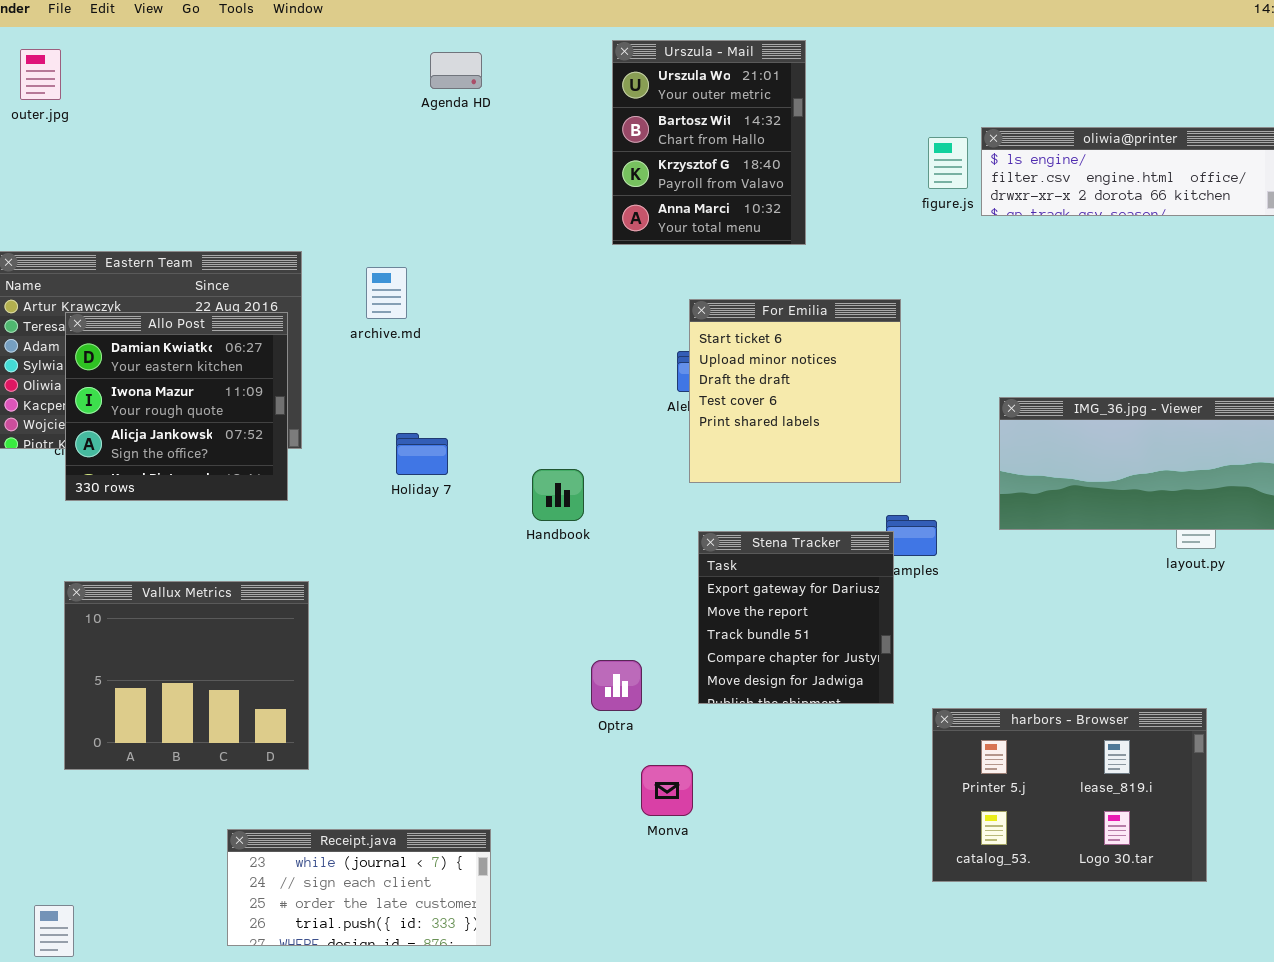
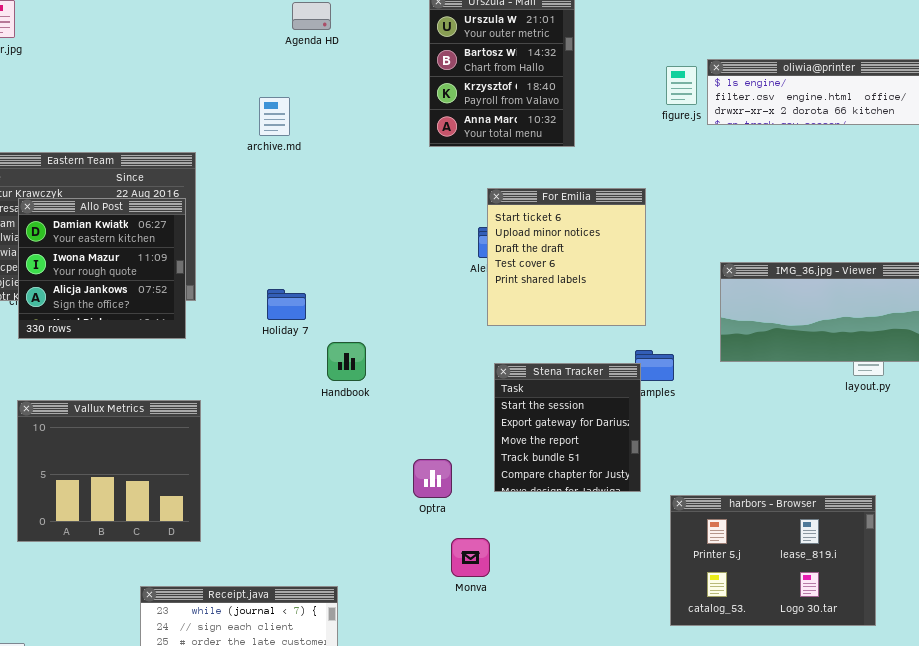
archive.md: [366,267,407,319] -> [259,97,290,136], moved
Handbook: [532,469,584,521] -> [327,342,366,381], moved
Stena Tracker: [698,531,894,704] -> [494,363,641,492], scrolled up 1 row

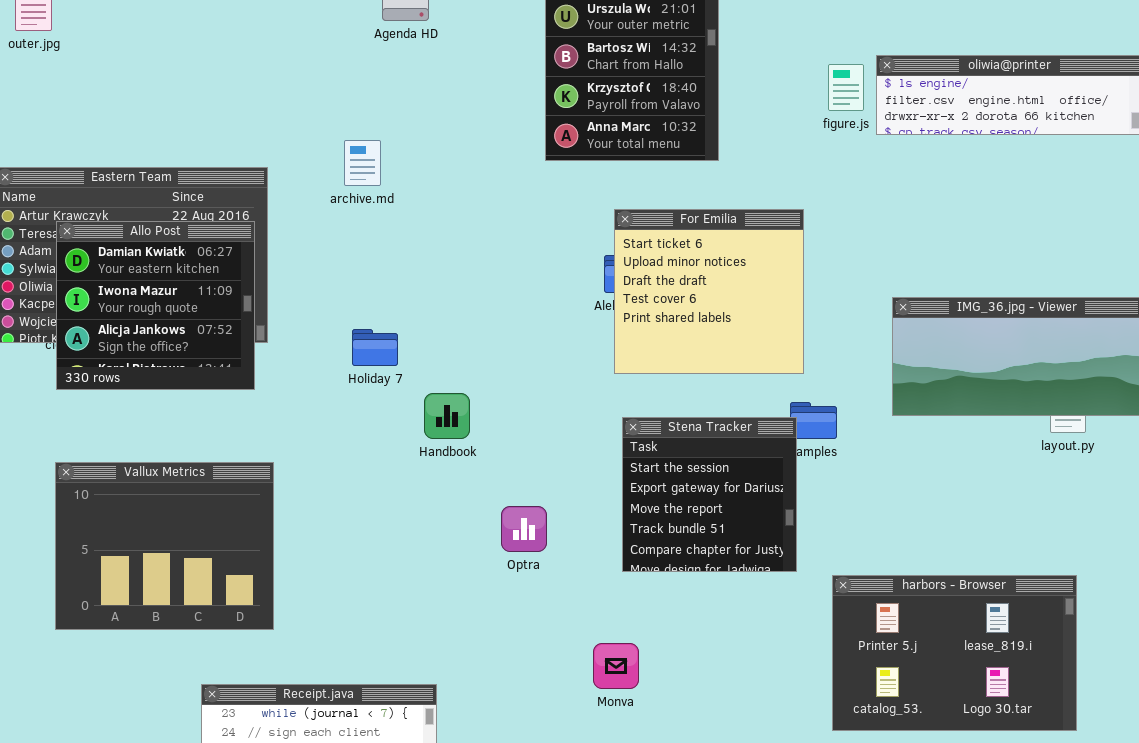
archive.md: [259,97,290,136] -> [344,140,381,186], moved
Optra: [413,459,452,498] -> [501,506,547,552], moved
Monva: [451,538,490,577] -> [593,643,639,689], moved

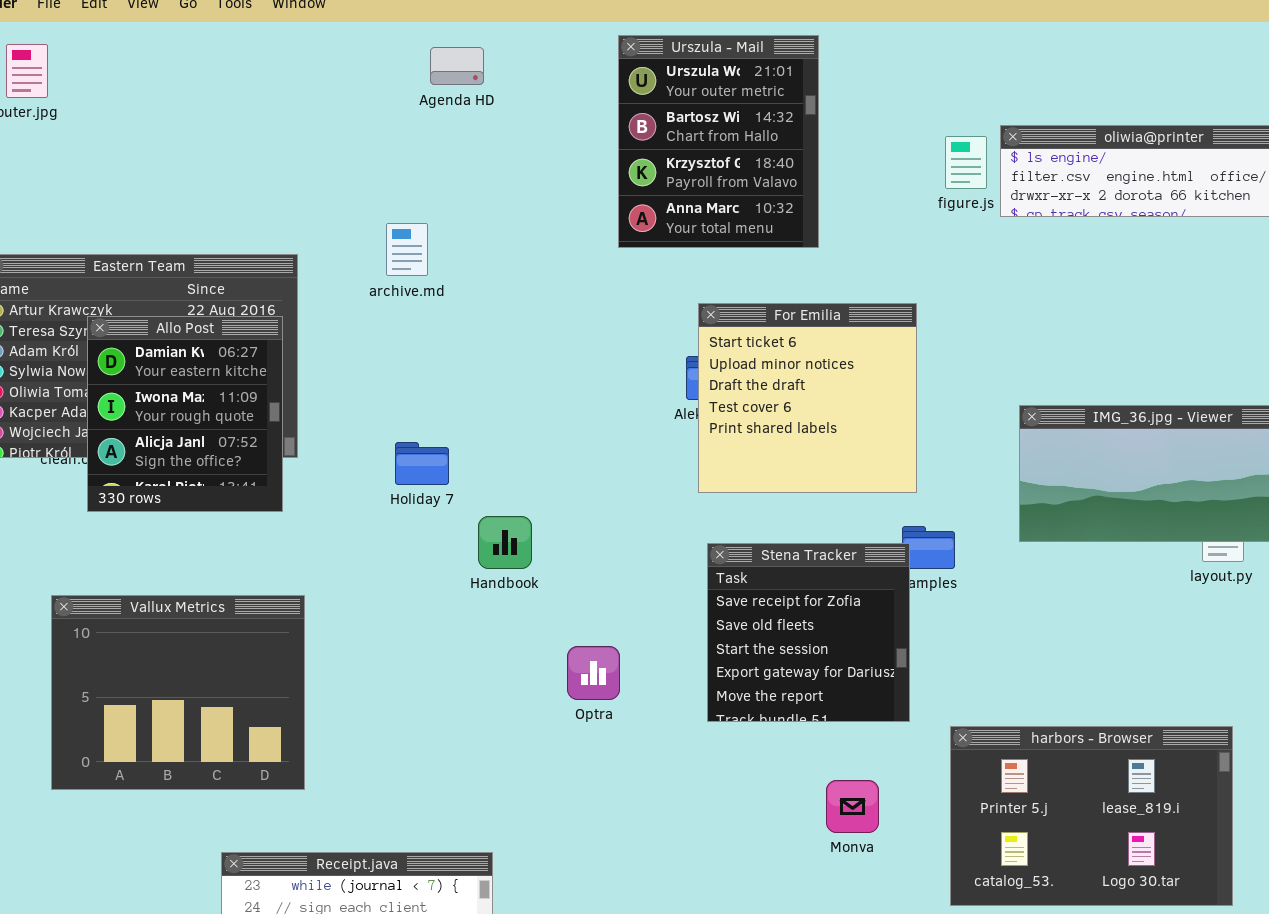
Allo Post: [56,221,255,390] -> [87,316,283,512], resized
Stena Tracker: [622,417,797,572] -> [707,543,910,722], scrolled up 2 rows
Monva: [593,643,639,689] -> [826,780,879,833], moved

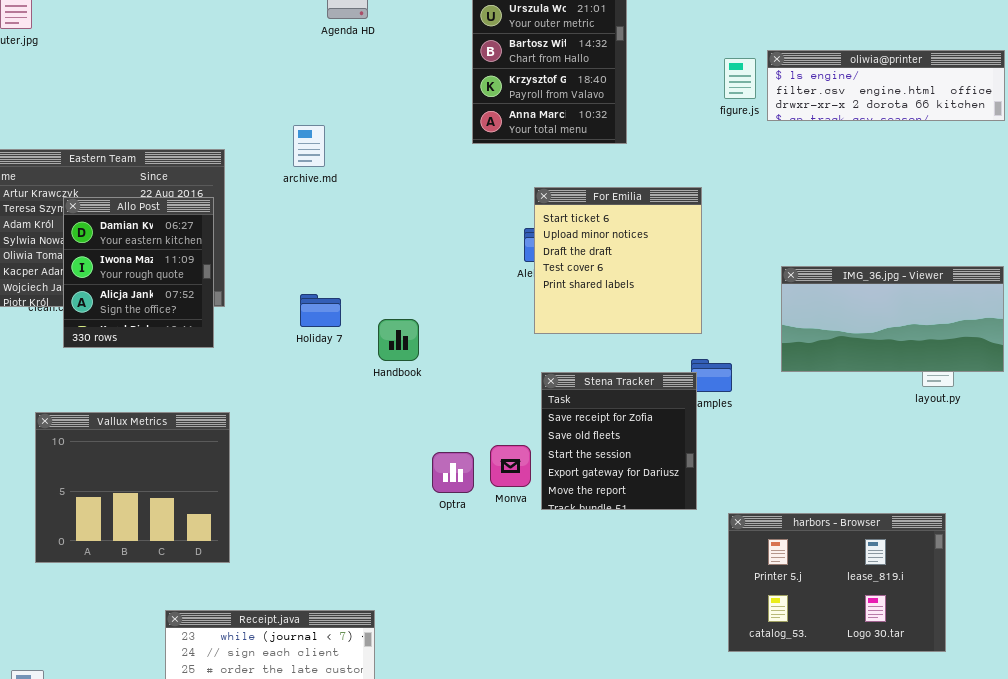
Handbook: [478,516,532,569] -> [378,319,419,361], moved
Monva: [826,780,879,833] -> [490,445,531,487], moved

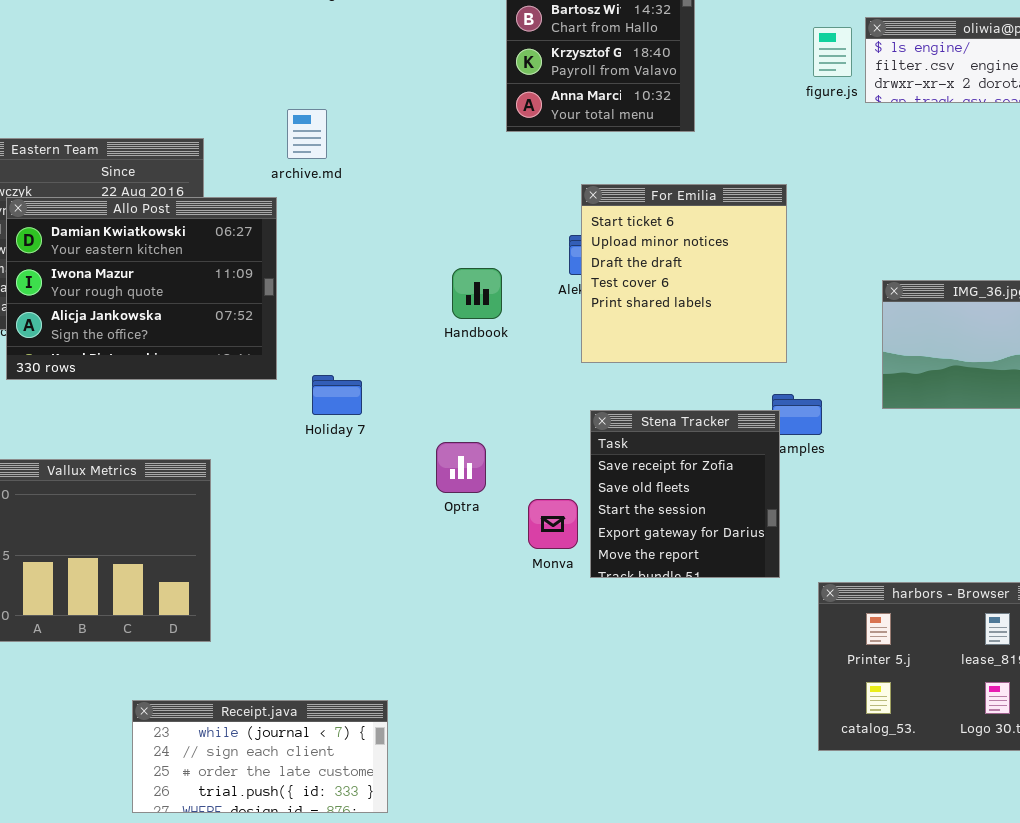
Allo Post: [63,197,214,348] -> [6,197,277,380], resized
Holiday 7: [300,294,341,327] -> [312,375,362,415], moved
Handbook: [378,319,419,361] -> [452,268,502,319], moved
Optra: [432,452,474,493] -> [436,442,486,493], moved

